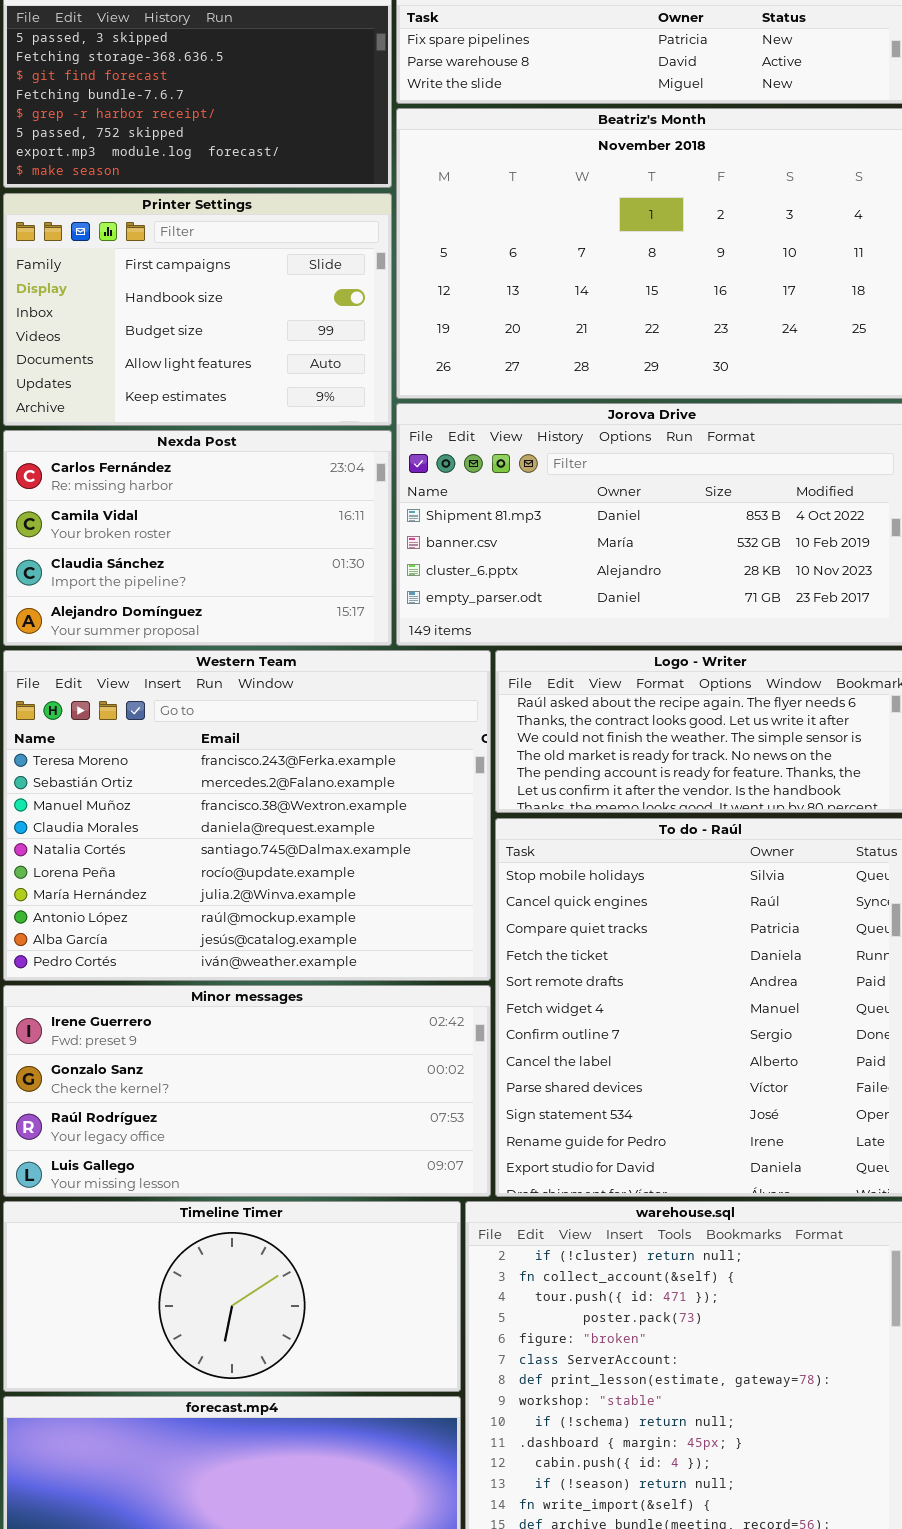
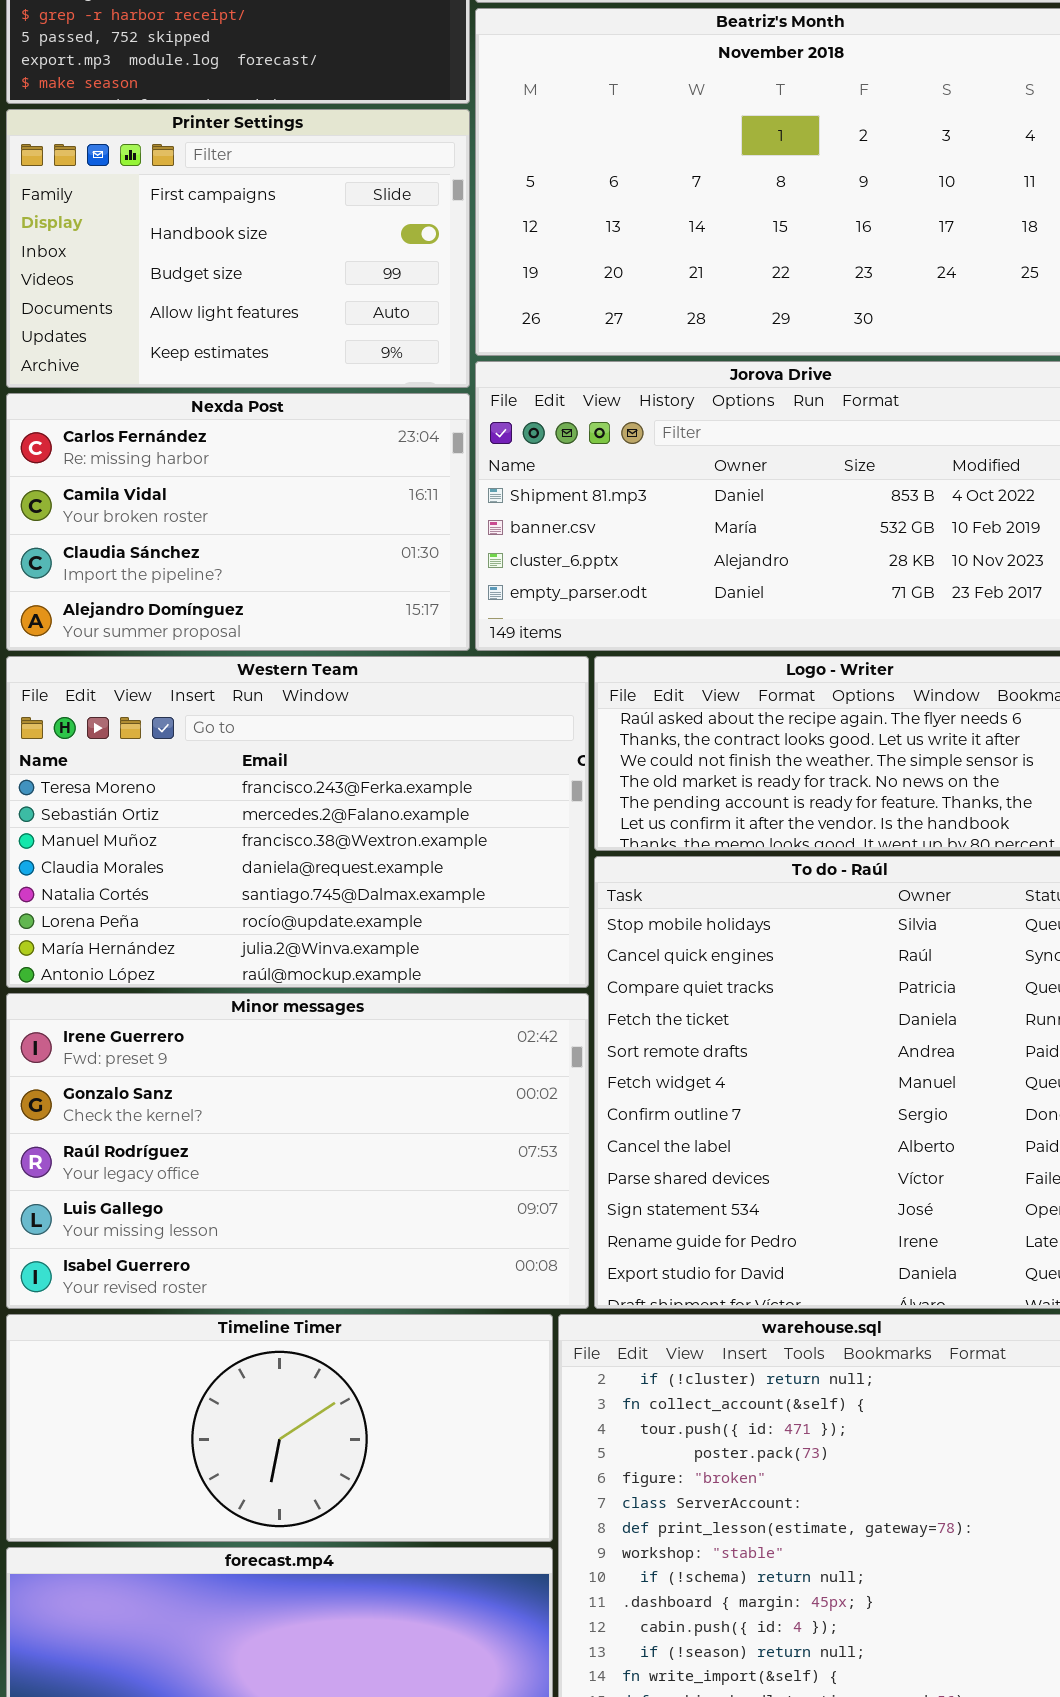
Western Team: [3,650,491,981] -> [6,656,589,988], resized
Minor messages: [3,985,491,1197] -> [6,993,589,1309], resized

